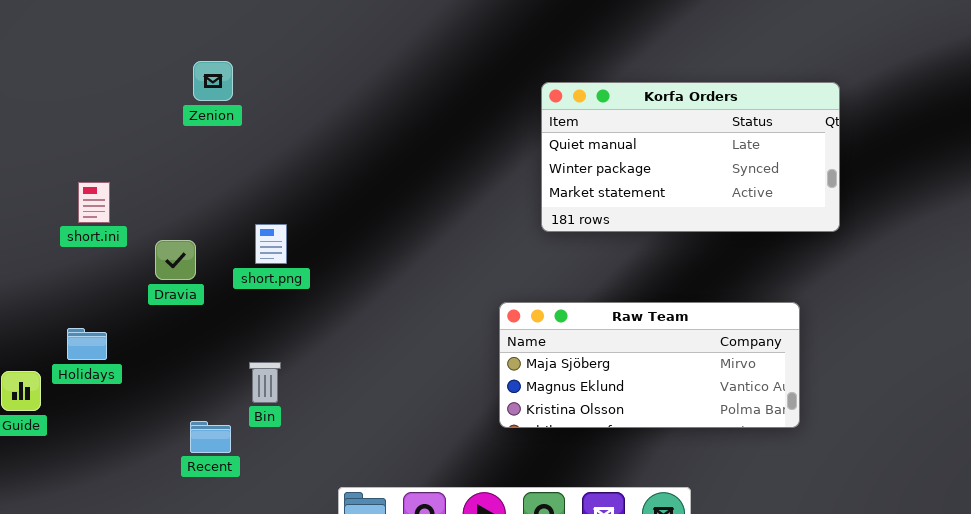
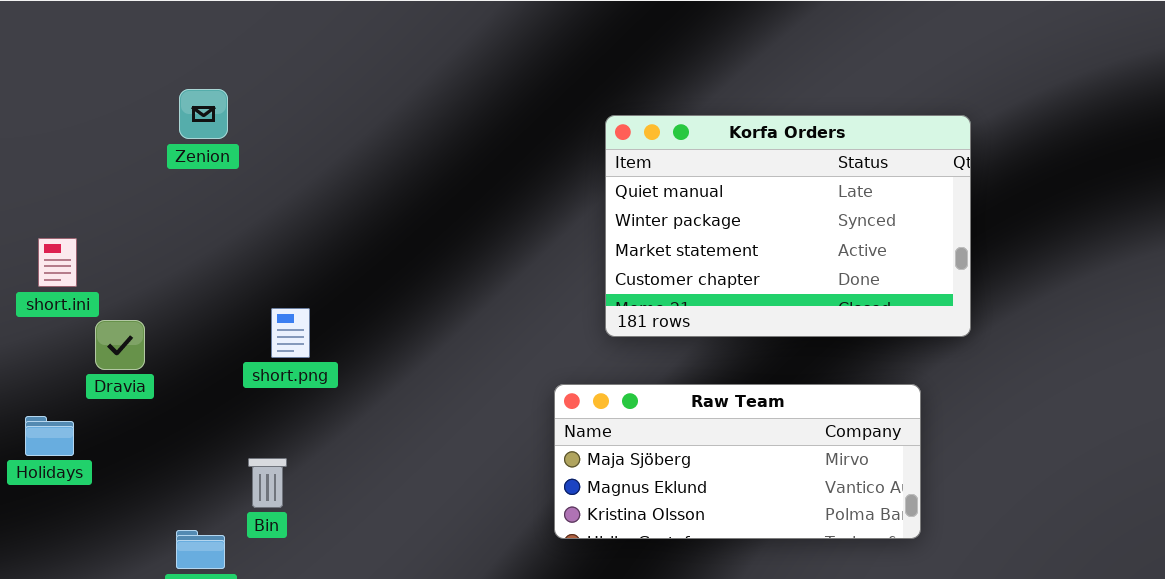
Korfa Orders: [541,82,840,232] -> [605,115,971,337], resized
short.png: [255,224,287,264] -> [271,308,310,358], moved
Dravia: [155,240,196,280] -> [95,320,145,370], moved

